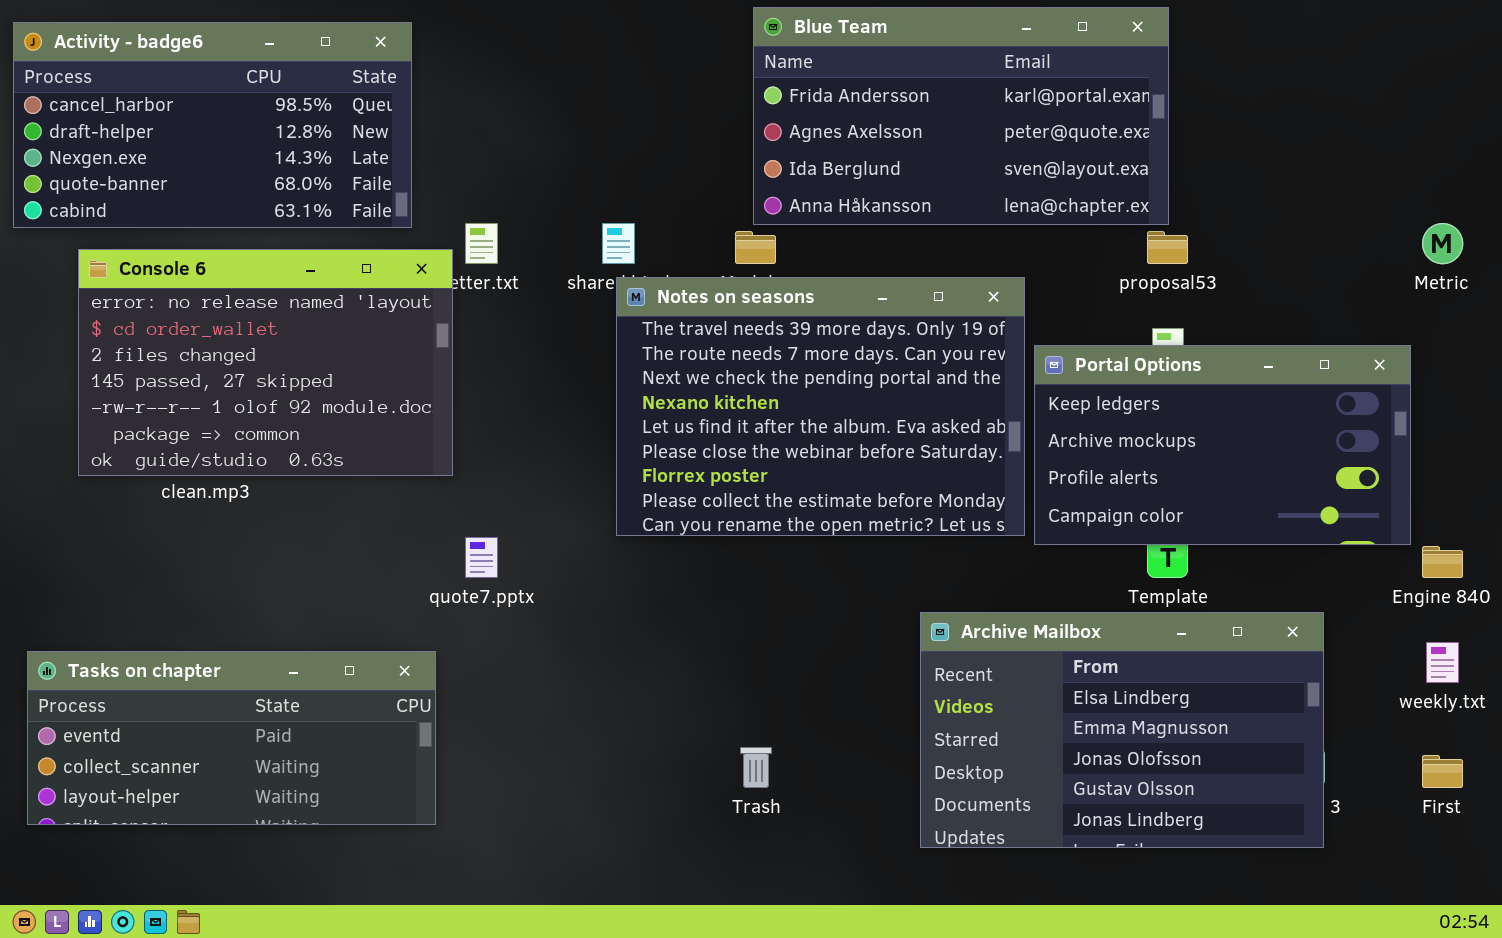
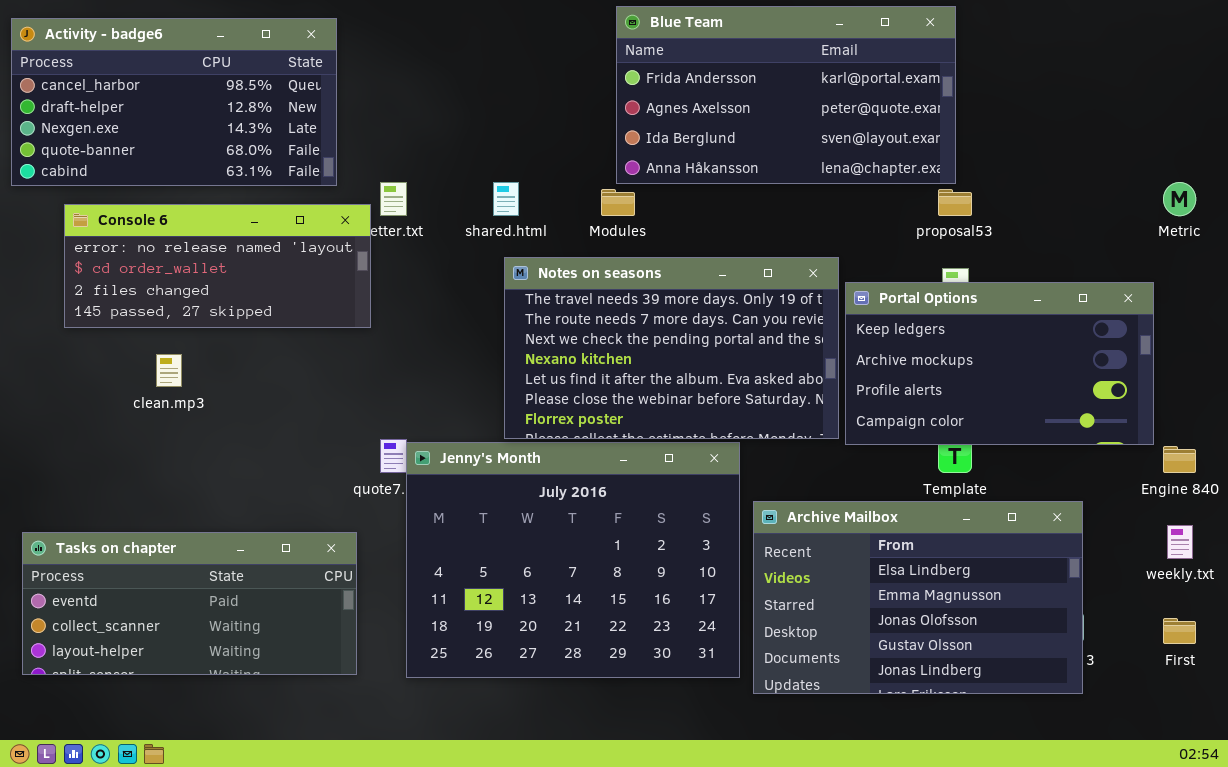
Console 6: [78,249,453,476] -> [64,204,371,328], resized
Notes on seasons: [616,277,1025,536] -> [504,257,839,439], resized
Jenny's Month: none -> [406,442,740,678], opened

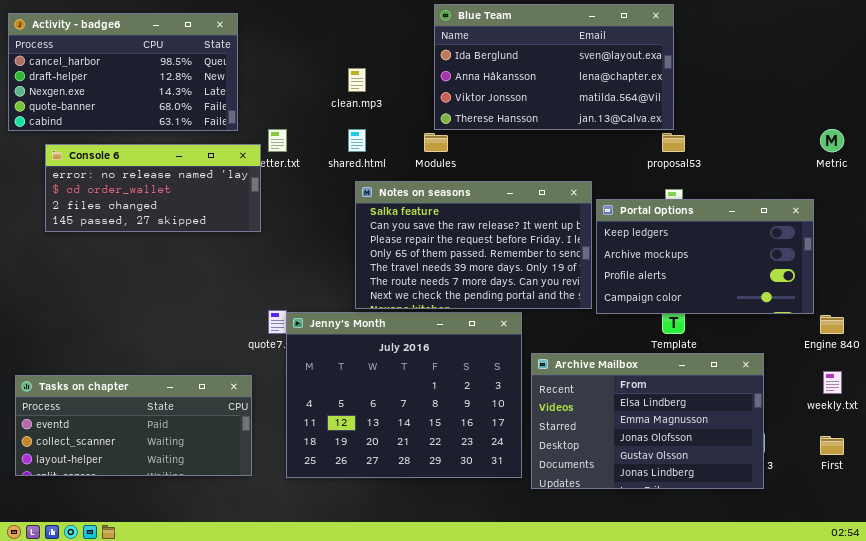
Blue Team: [616,6,956,184] -> [434,4,674,130], scrolled down 2 rows
Notes on seasons: [504,257,839,439] -> [355,181,592,309], scrolled up 4 rows
clean.mp3: [156,354,182,387] -> [348,68,366,92], moved

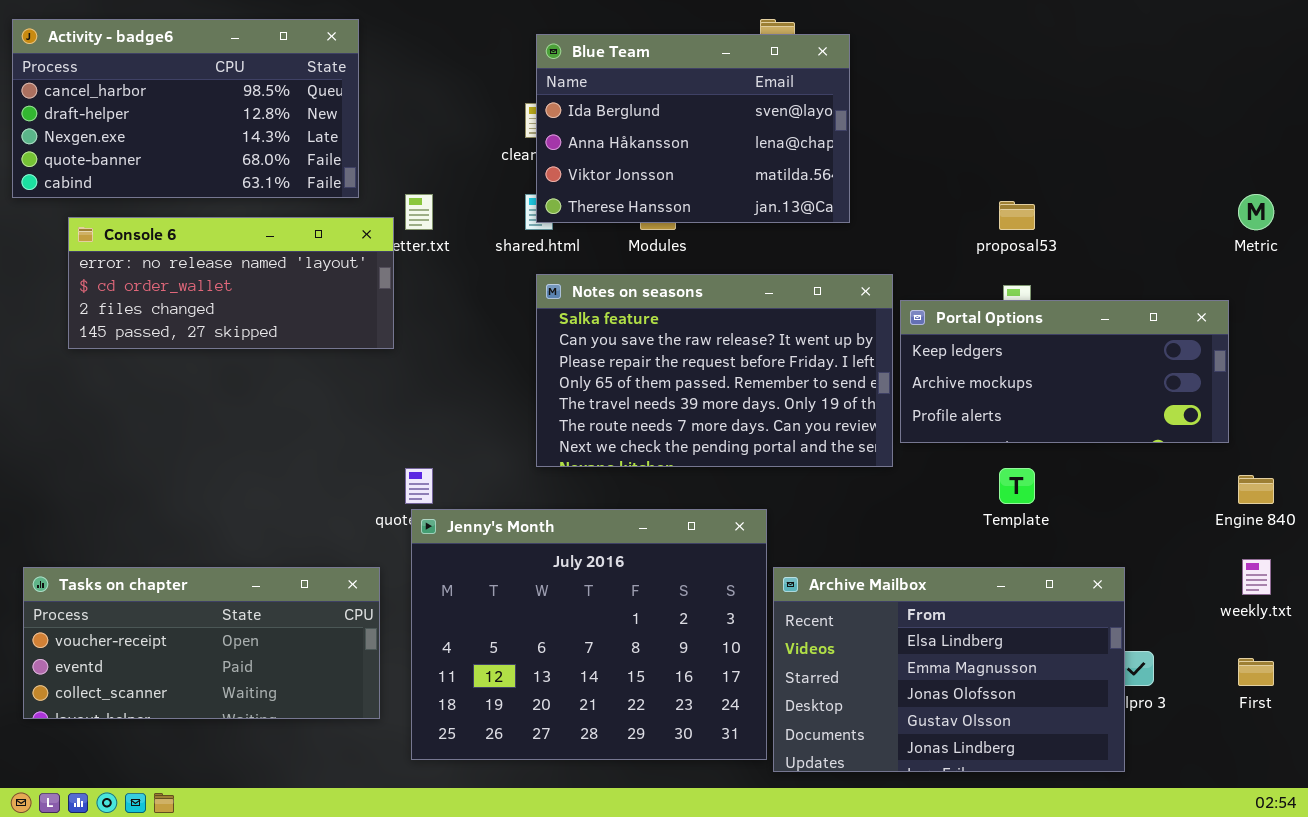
Blue Team: [434,4,674,130] -> [536,34,850,223], moved, resized
Portal Options: [596,199,814,314] -> [900,300,1229,443], resized
Jenny's Month: [286,312,522,478] -> [411,509,767,760], moved
Archive Mailbox: [531,353,764,489] -> [773,567,1125,772], moved
Tasks on chapter: [15,375,252,476] -> [23,567,380,719], scrolled up 1 row

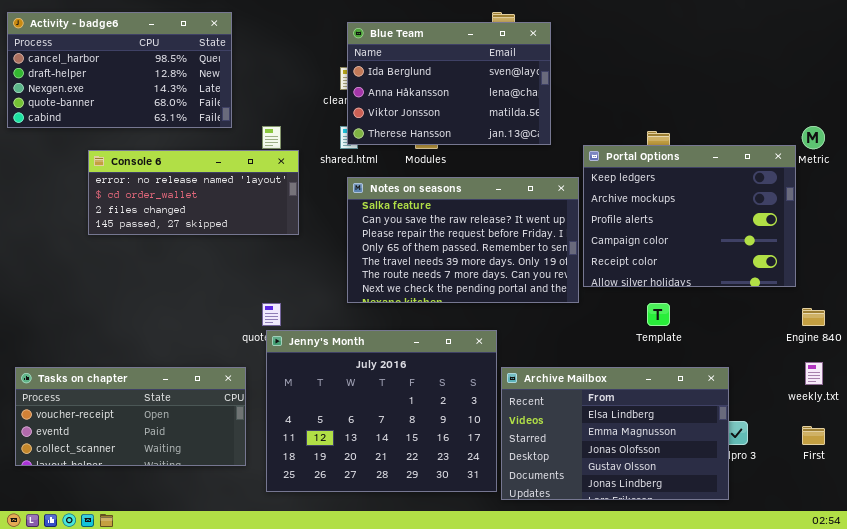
Console 6: [68,217,394,349] -> [88,150,299,235], moved
Portal Options: [900,300,1229,443] -> [583,145,796,287], resized

